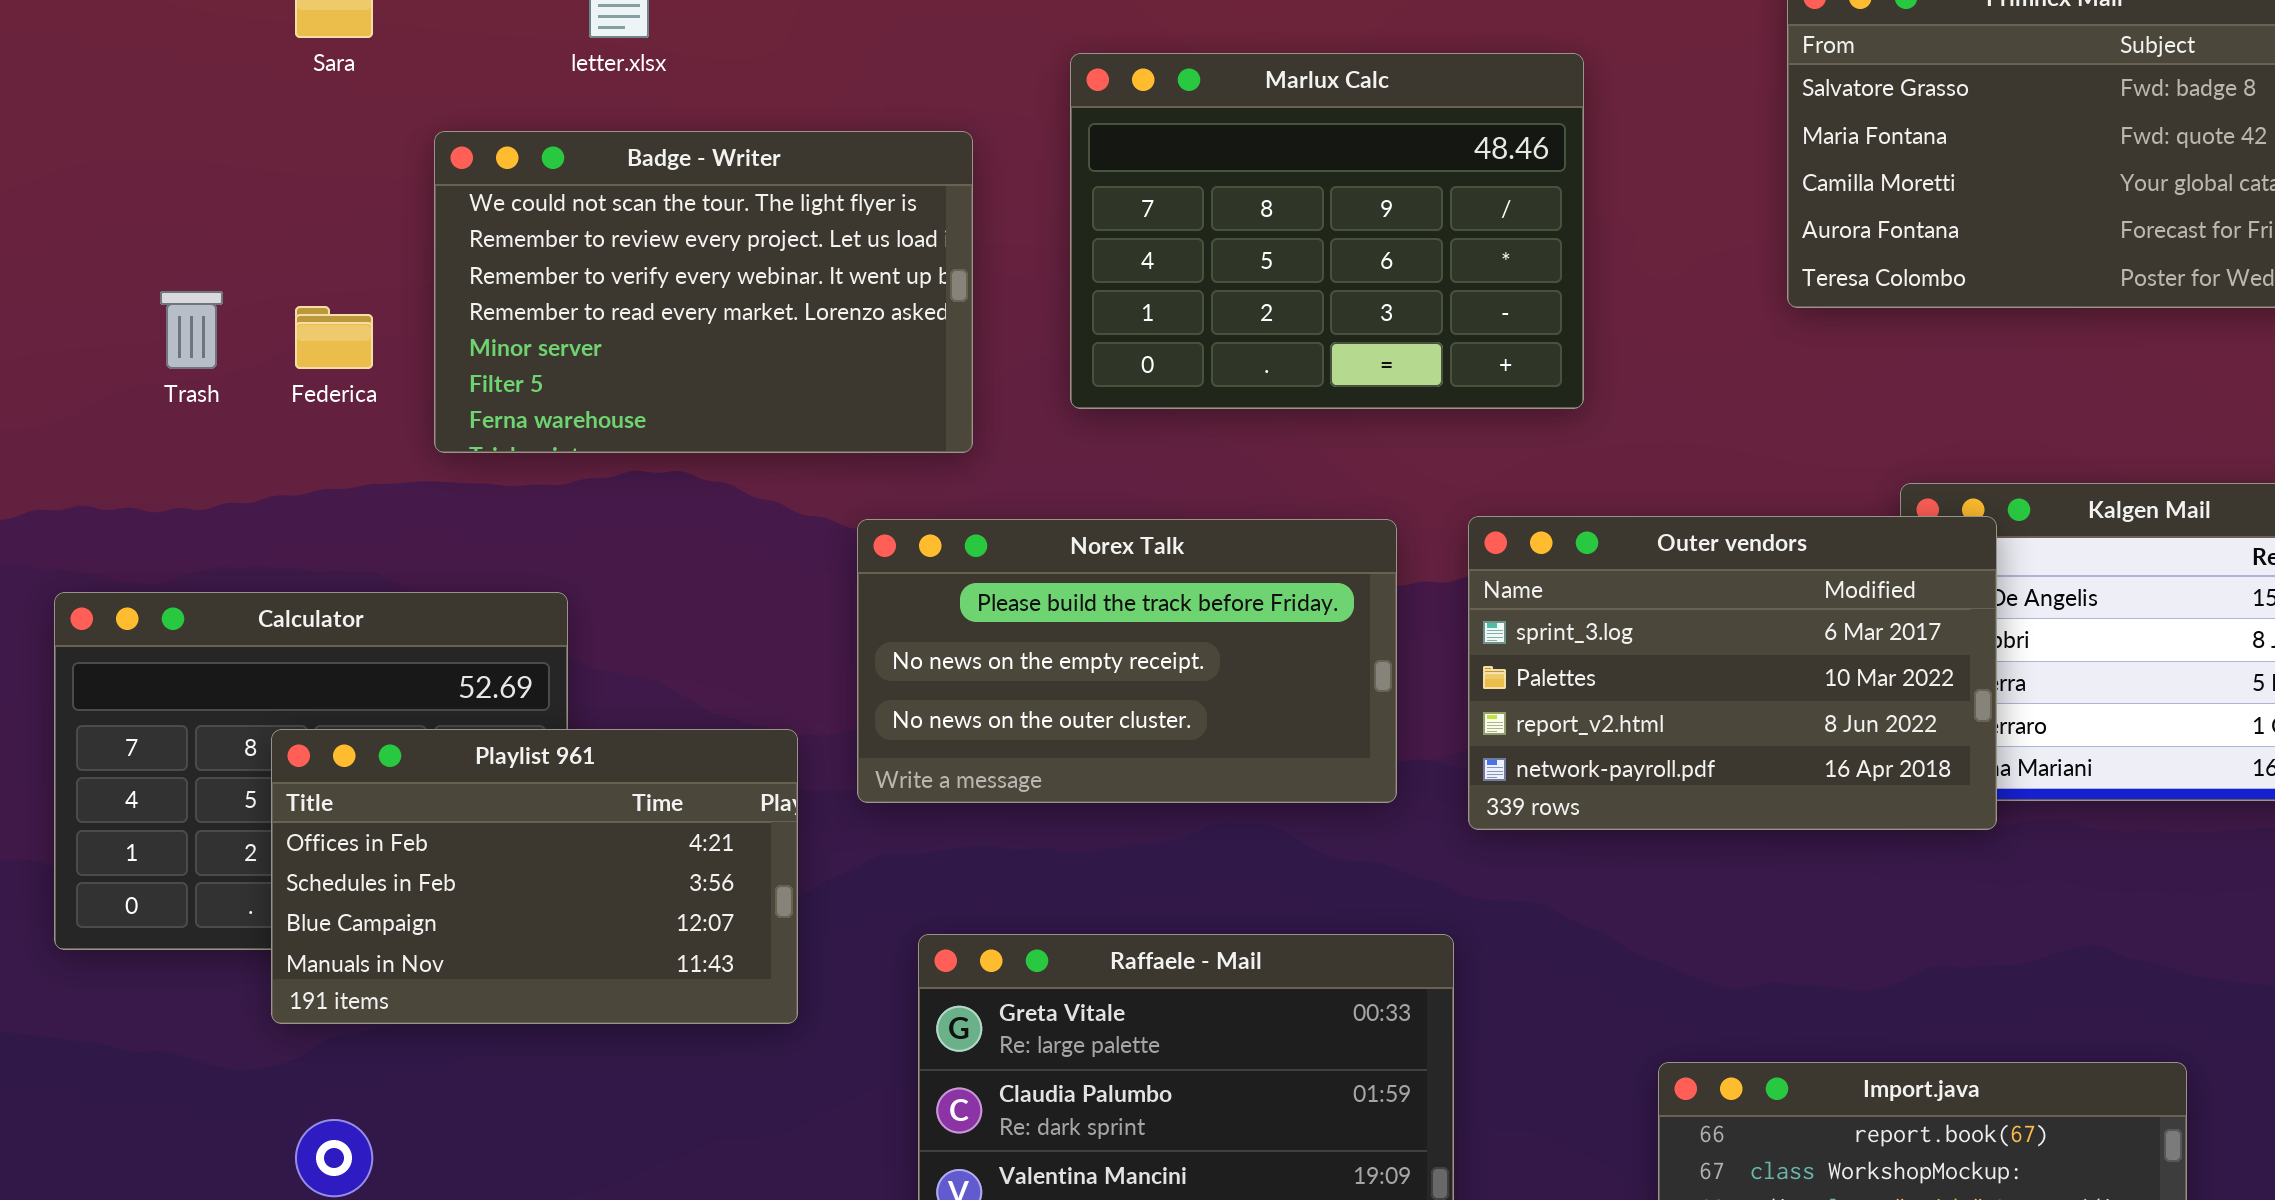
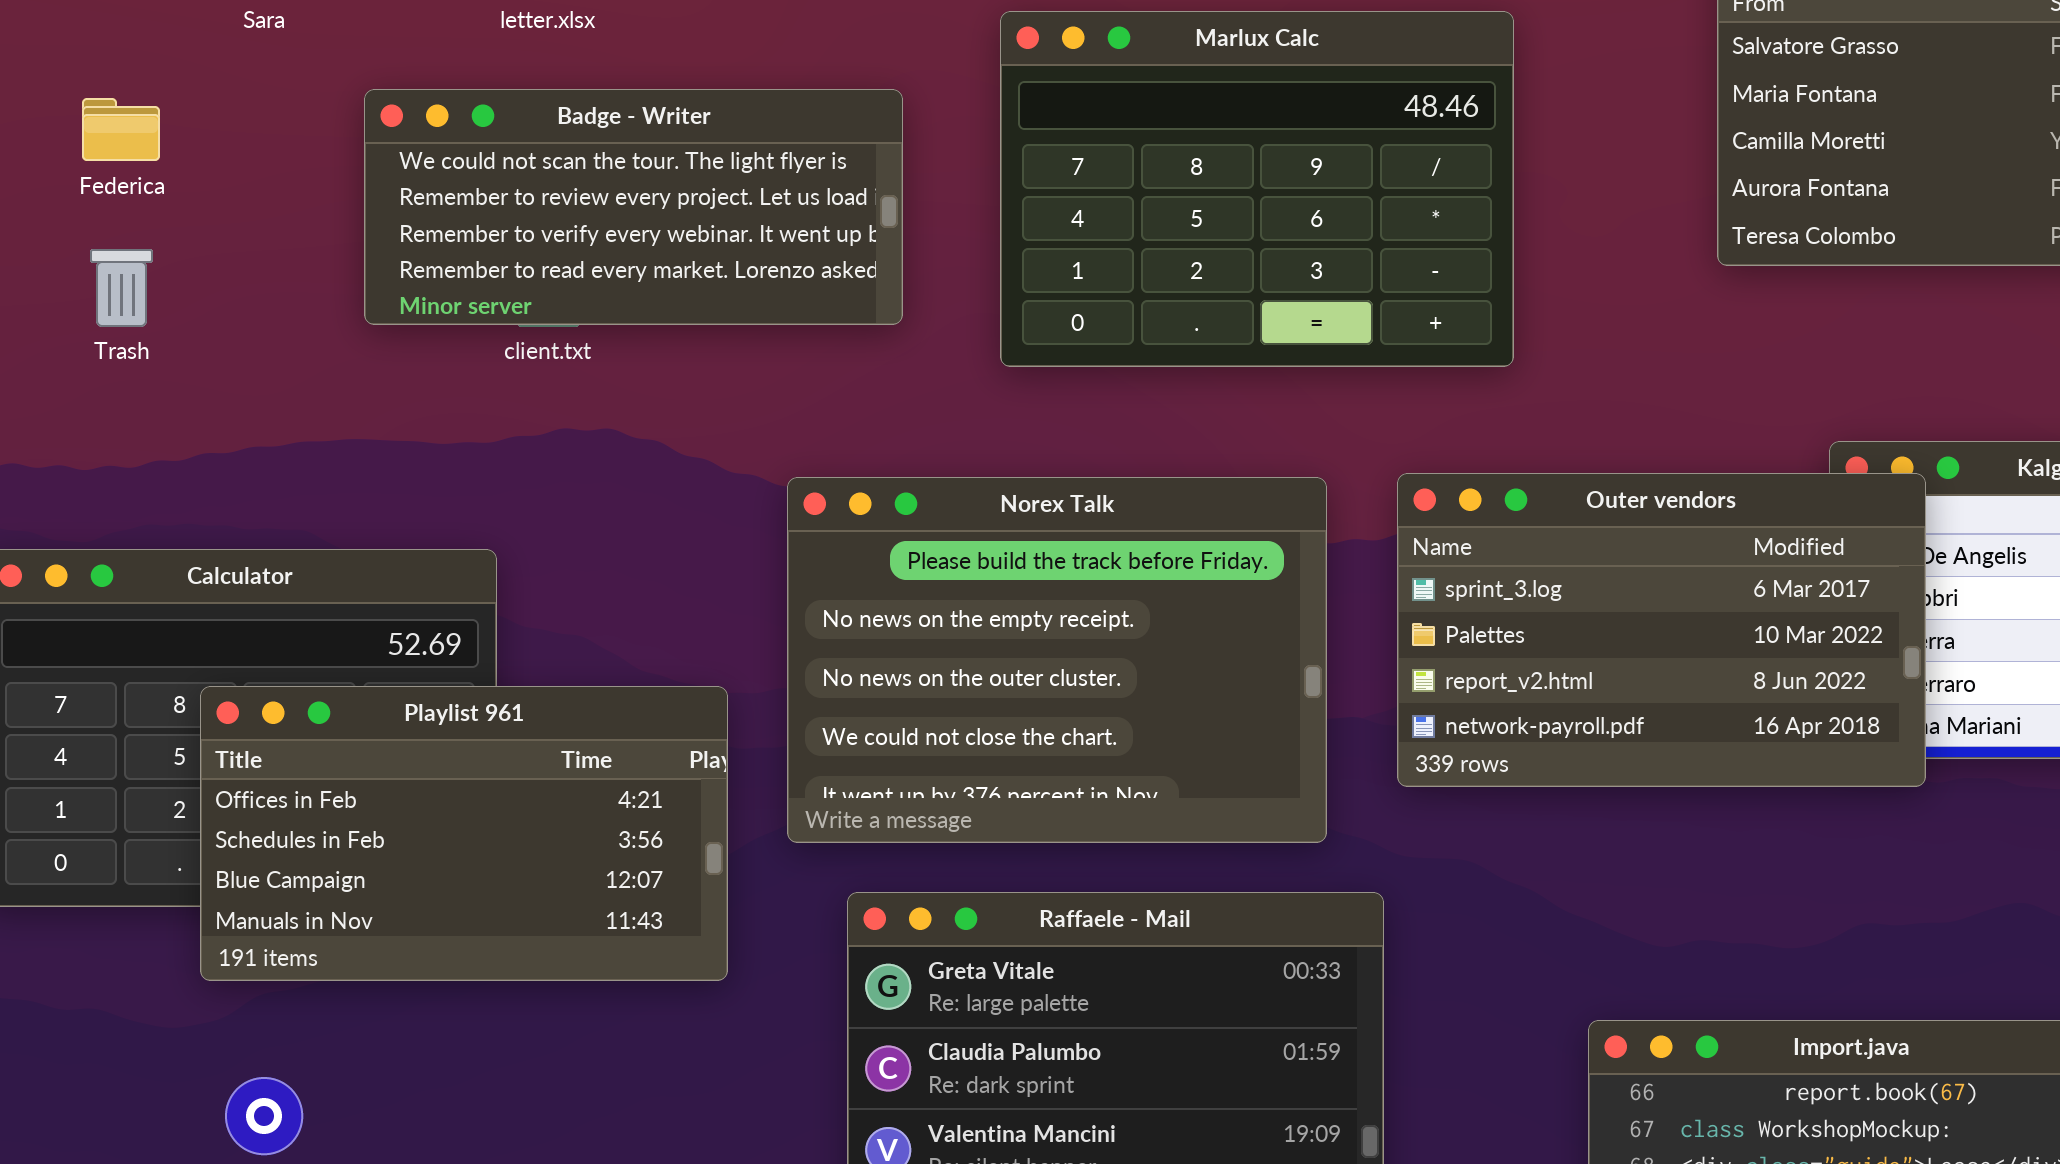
Badge - Writer: [434,131,973,453] -> [364,89,903,325], resized
Federica: [295,306,373,369] -> [82,98,160,161], moved
Norex Talk: [857,519,1397,803] -> [787,477,1327,843], resized

